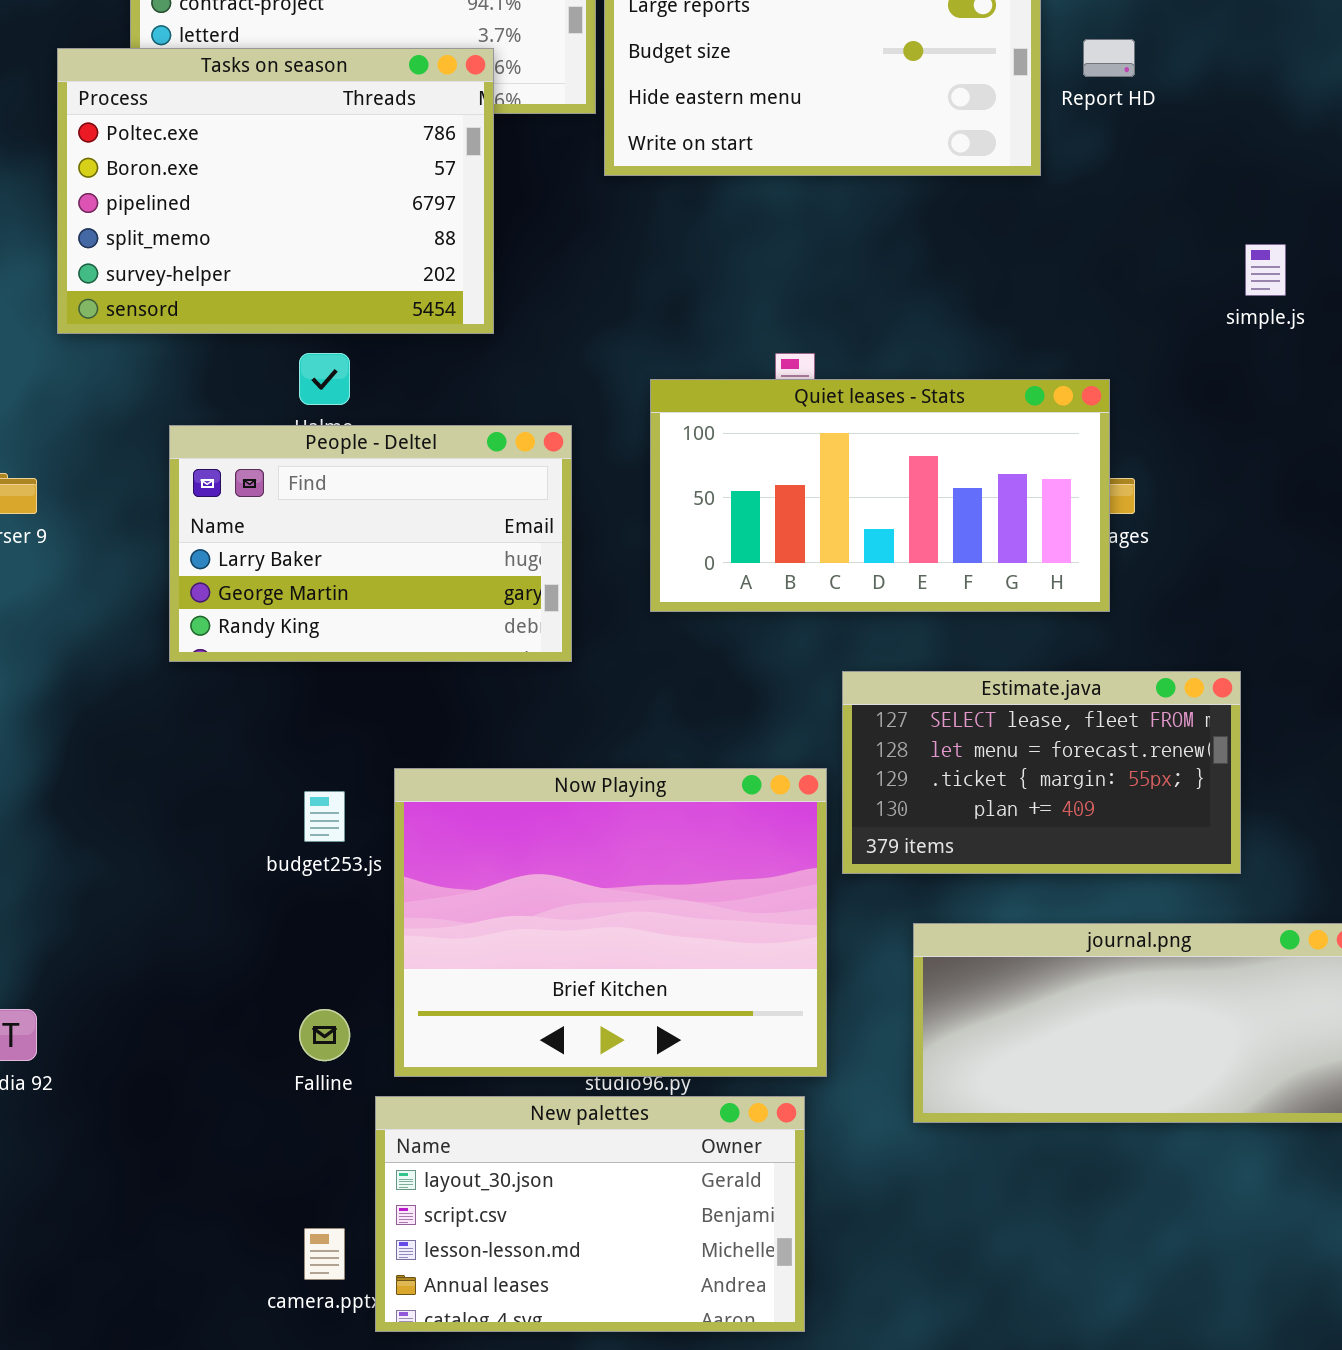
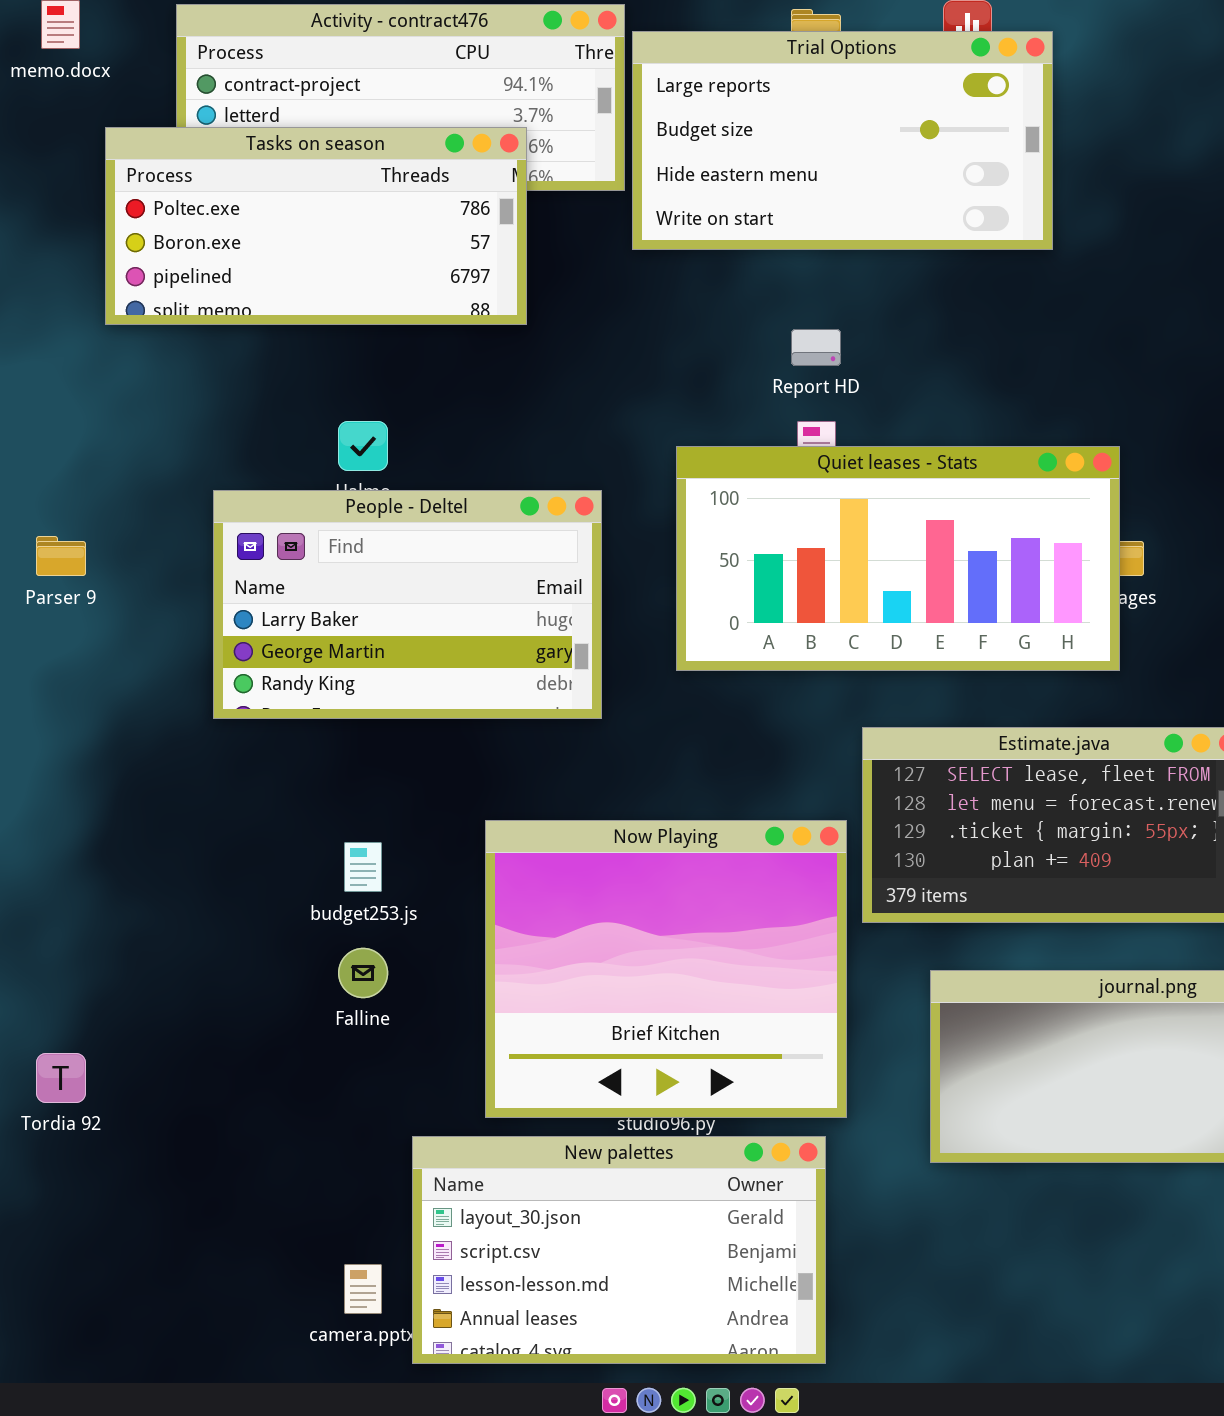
Report HD: [1083,39,1135,77] -> [791,329,841,366], moved
Tasks on season: [57,48,494,334] -> [105,127,527,325], resized
Now Playing: [394,768,827,1077] -> [485,820,847,1118], resized
Falline: [299,1009,350,1061] -> [338,948,388,998], moved

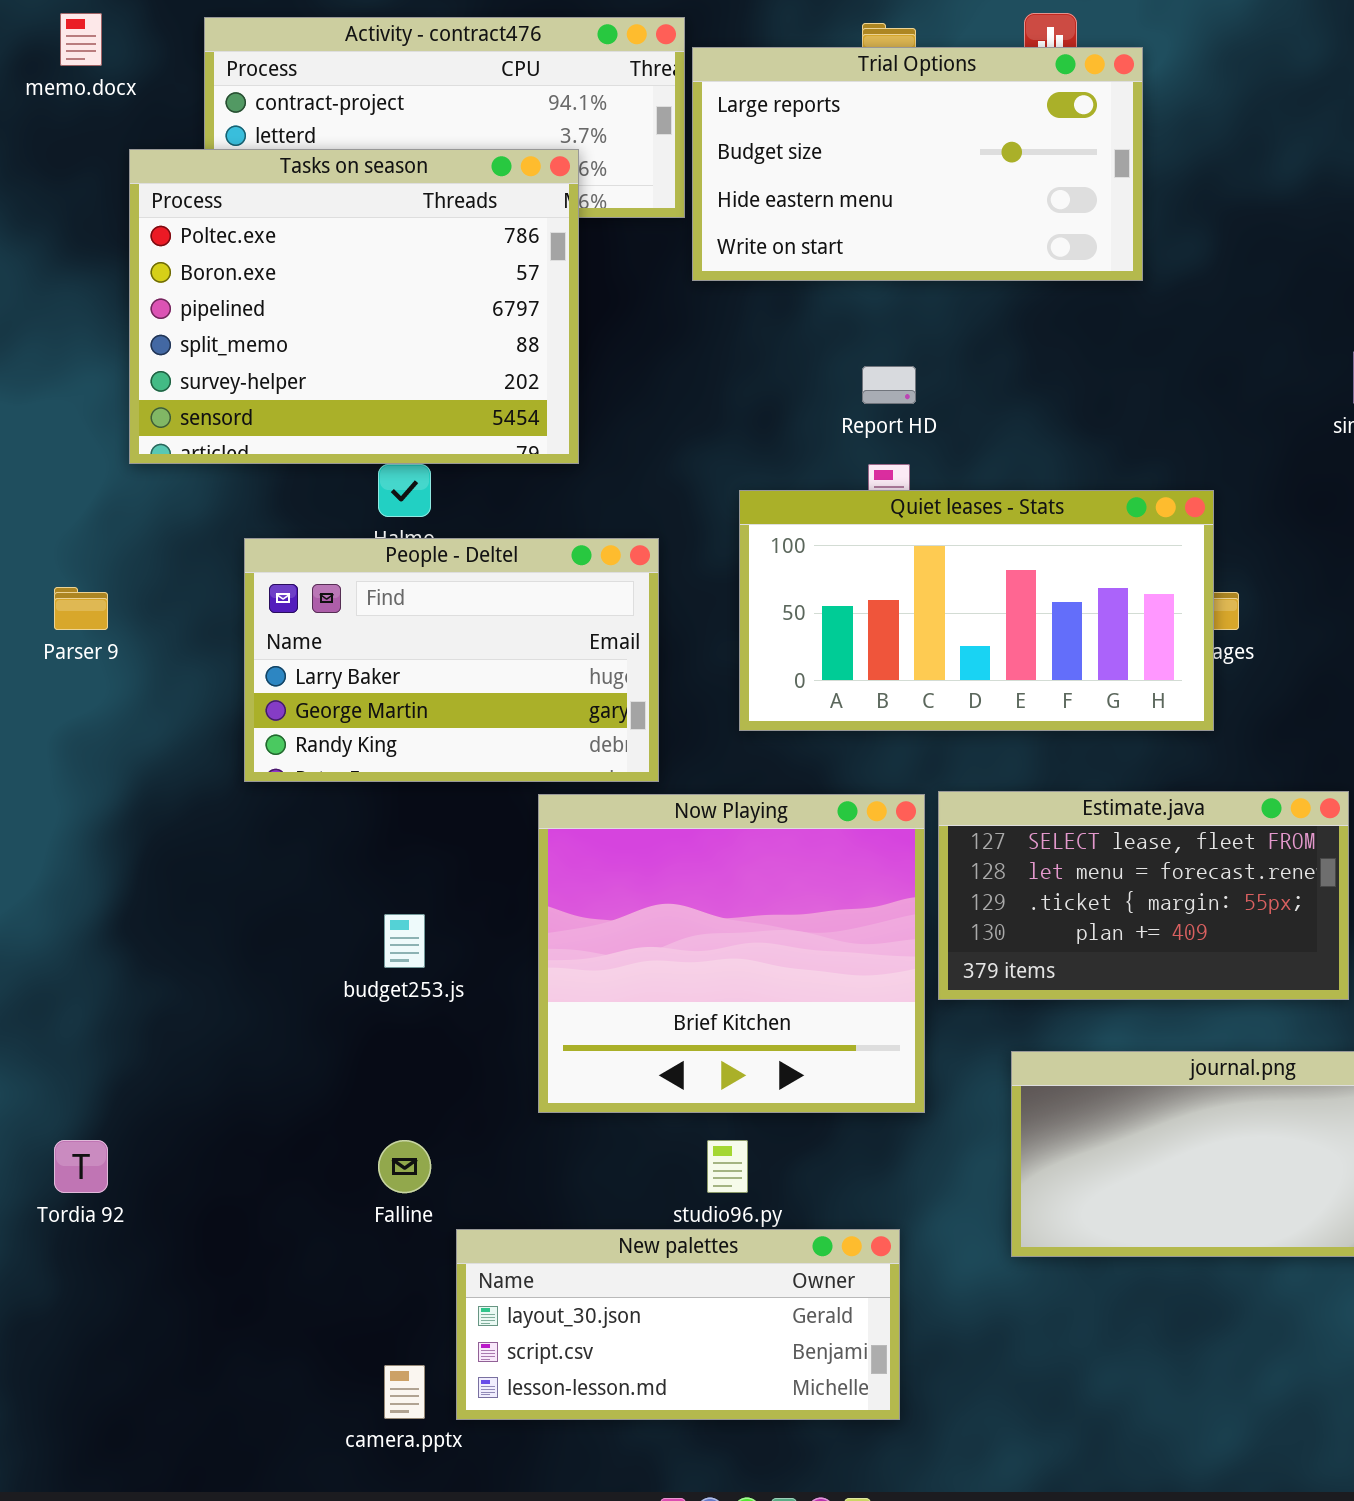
Tasks on season: [105,127,527,325] -> [129,149,579,464], resized
Now Playing: [485,820,847,1118] -> [538,794,925,1113], moved
Falline: [338,948,388,998] -> [378,1140,431,1193], moved
New palettes: [412,1136,826,1364] -> [456,1229,900,1420], resized

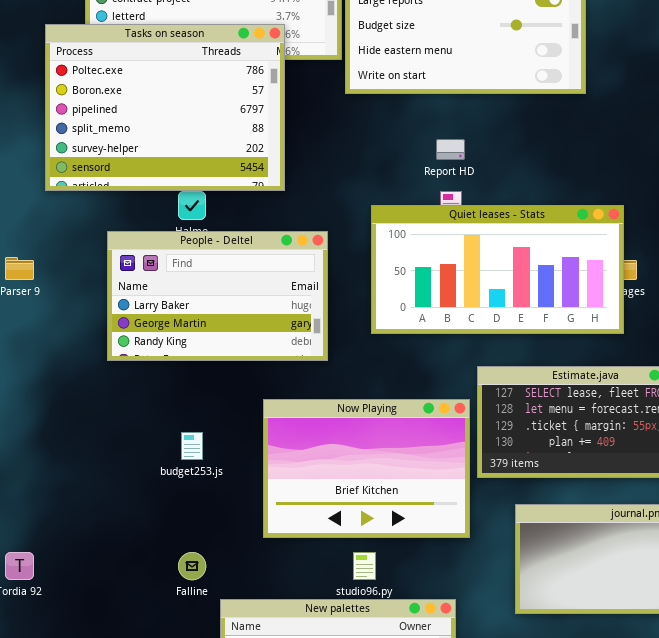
Now Playing: [538,794,925,1113] -> [263,399,470,538], resized

